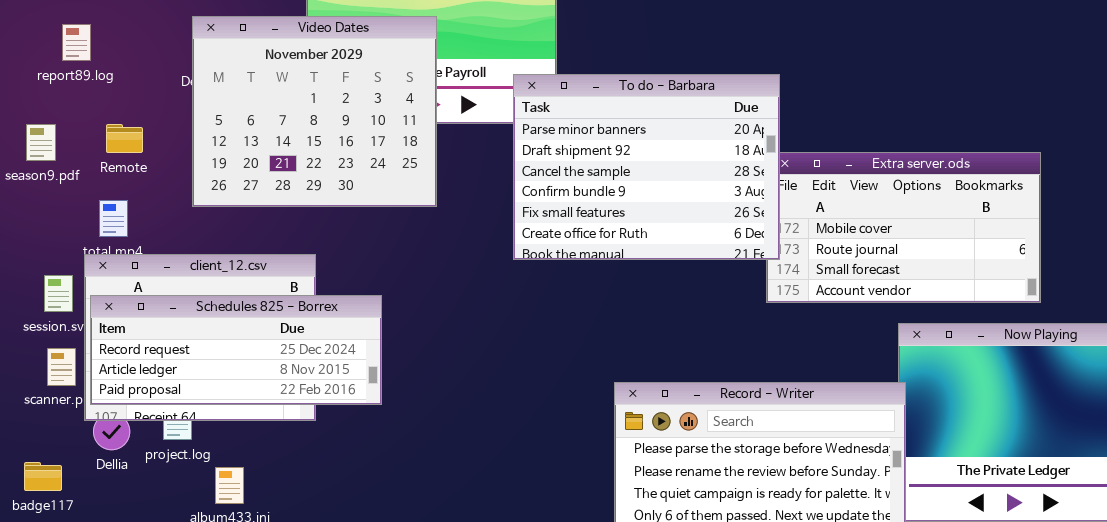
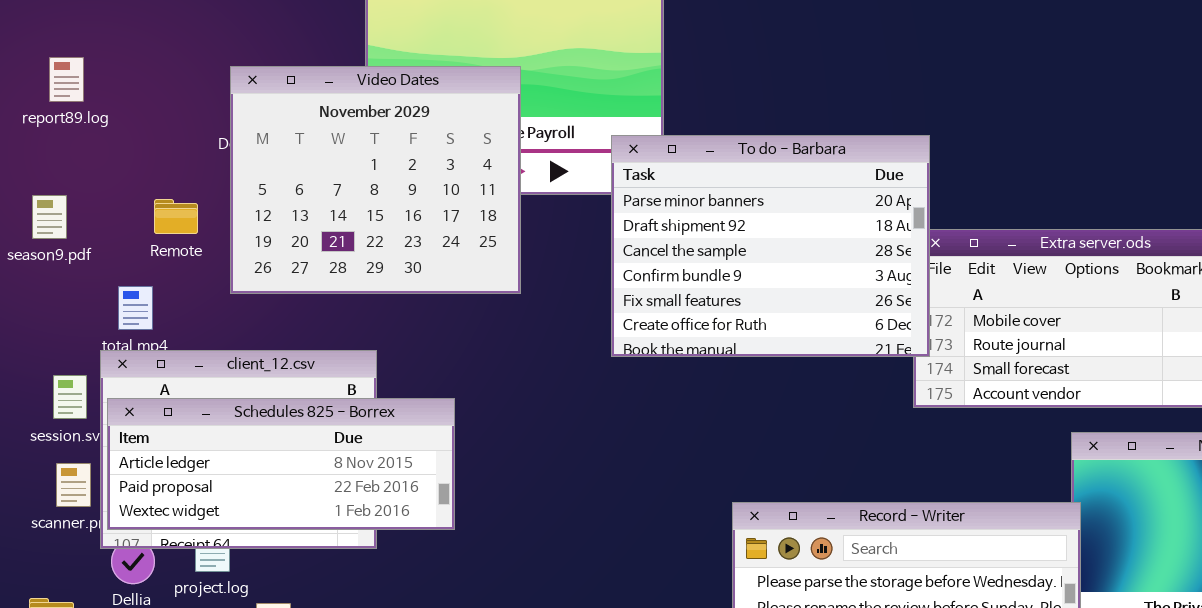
report89.log: [62,24,91,61] -> [49,57,84,102], moved
Remote: [106,124,143,153] -> [154,199,198,234], moved
Schedules 825 - Borrex: [90,295,382,405] -> [107,398,455,530], scrolled down 1 row

